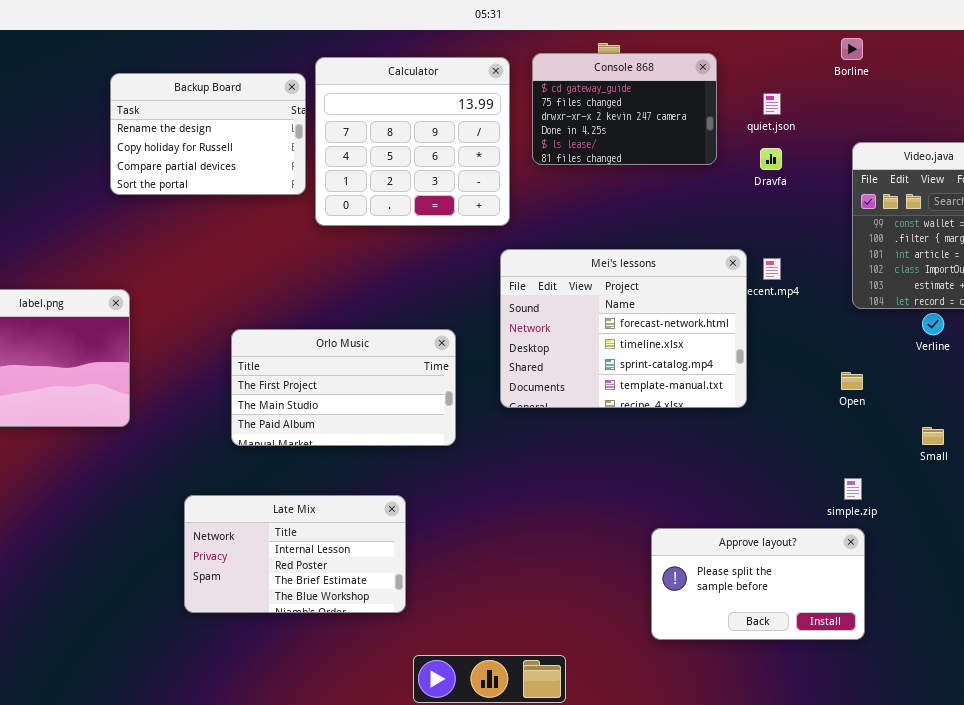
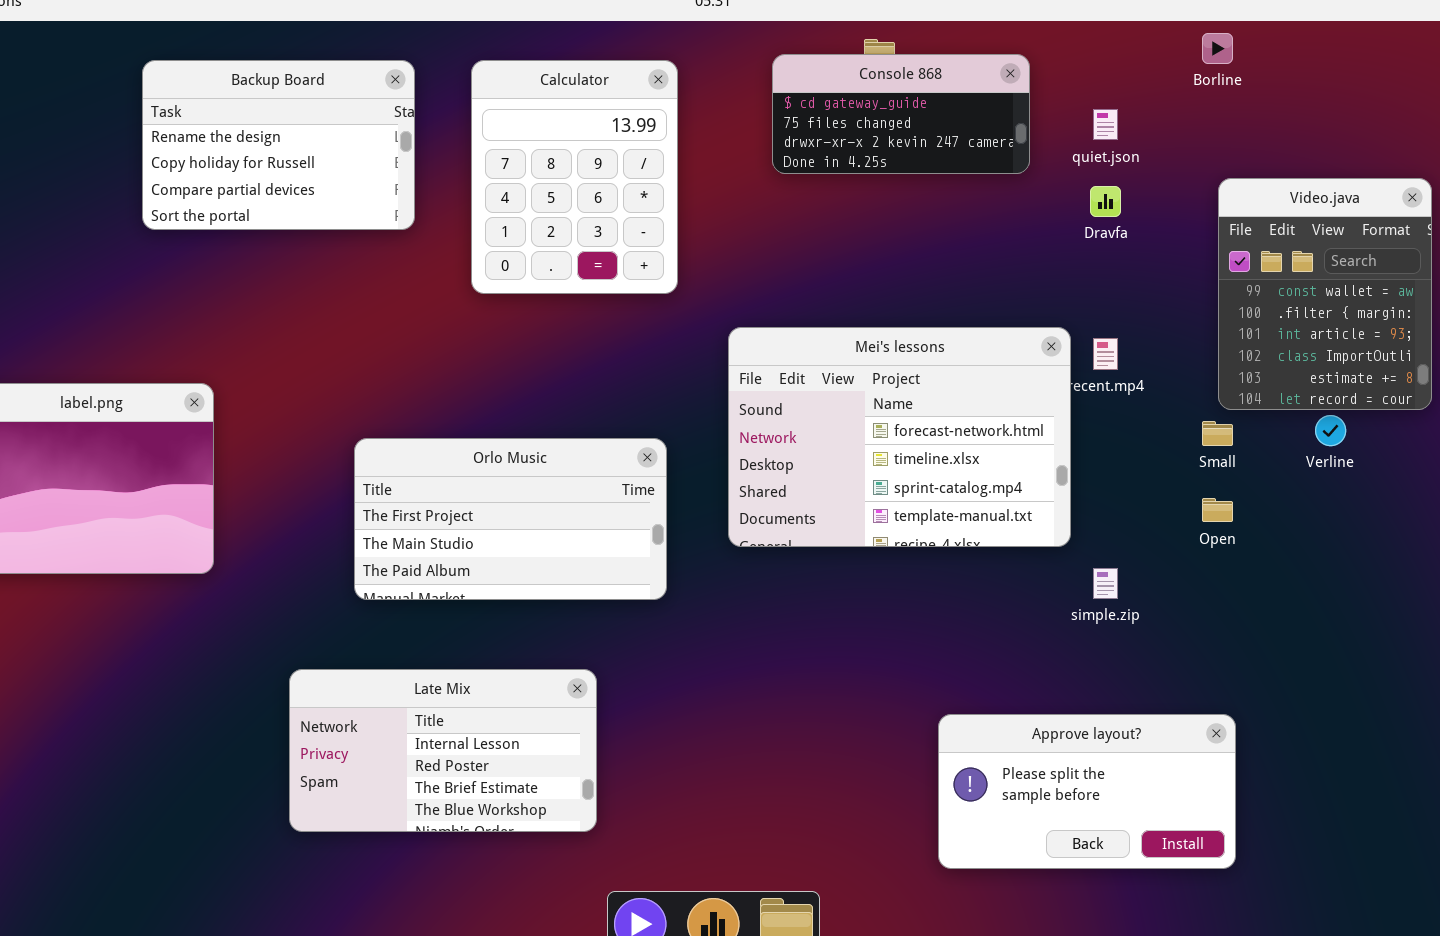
Console 868: [532,53,717,165] -> [772,54,1030,174], resized
Calculator: [315,57,510,226] -> [471,60,678,294], resized
Backup Board: [110,73,306,195] -> [142,60,415,230], moved
Small: [922,427,944,445] -> [1202,421,1233,446], moved
simple.zip: [844,478,862,500] -> [1093,568,1118,599], moved

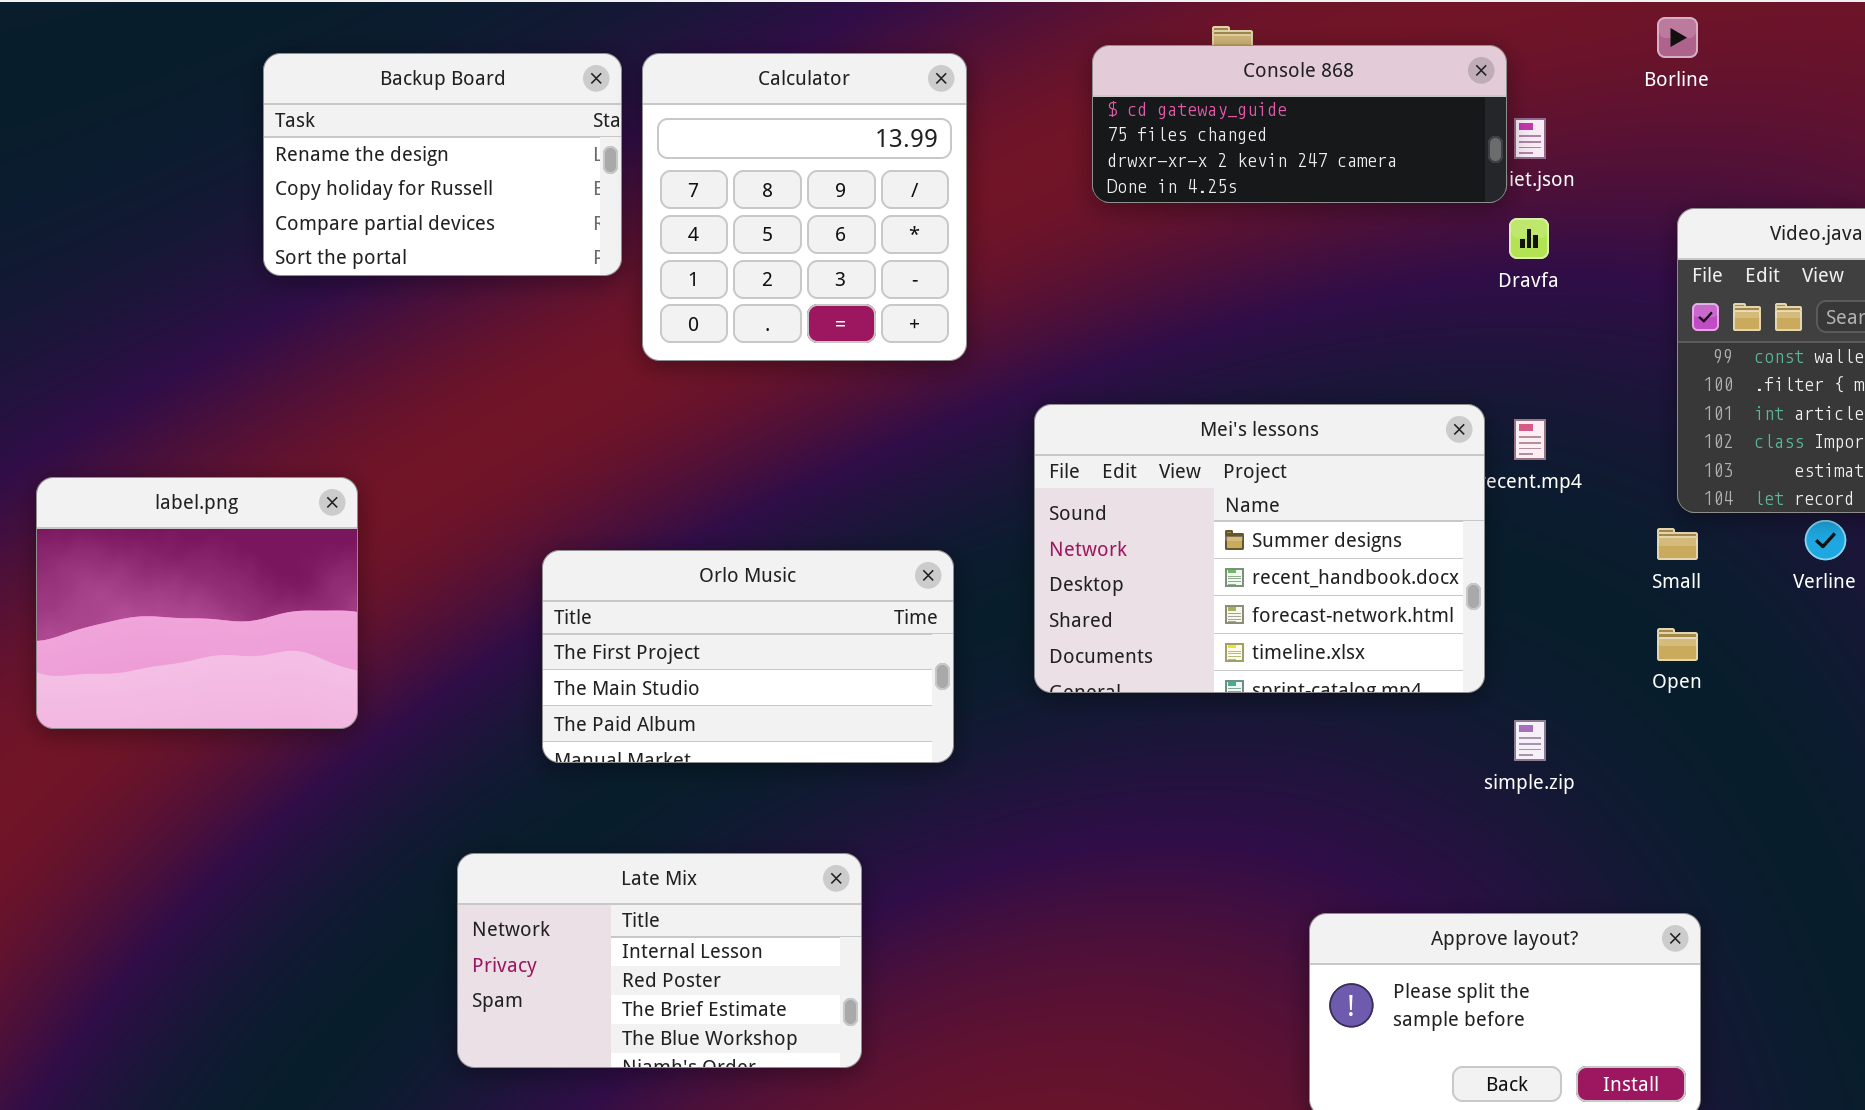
Console 868: [772,54,1030,174] -> [1092,45,1507,203], resized
Calculator: [471,60,678,294] -> [642,53,967,361], resized
Mei's lessons: [728,327,1071,547] -> [1034,404,1485,693], scrolled up 2 rows

